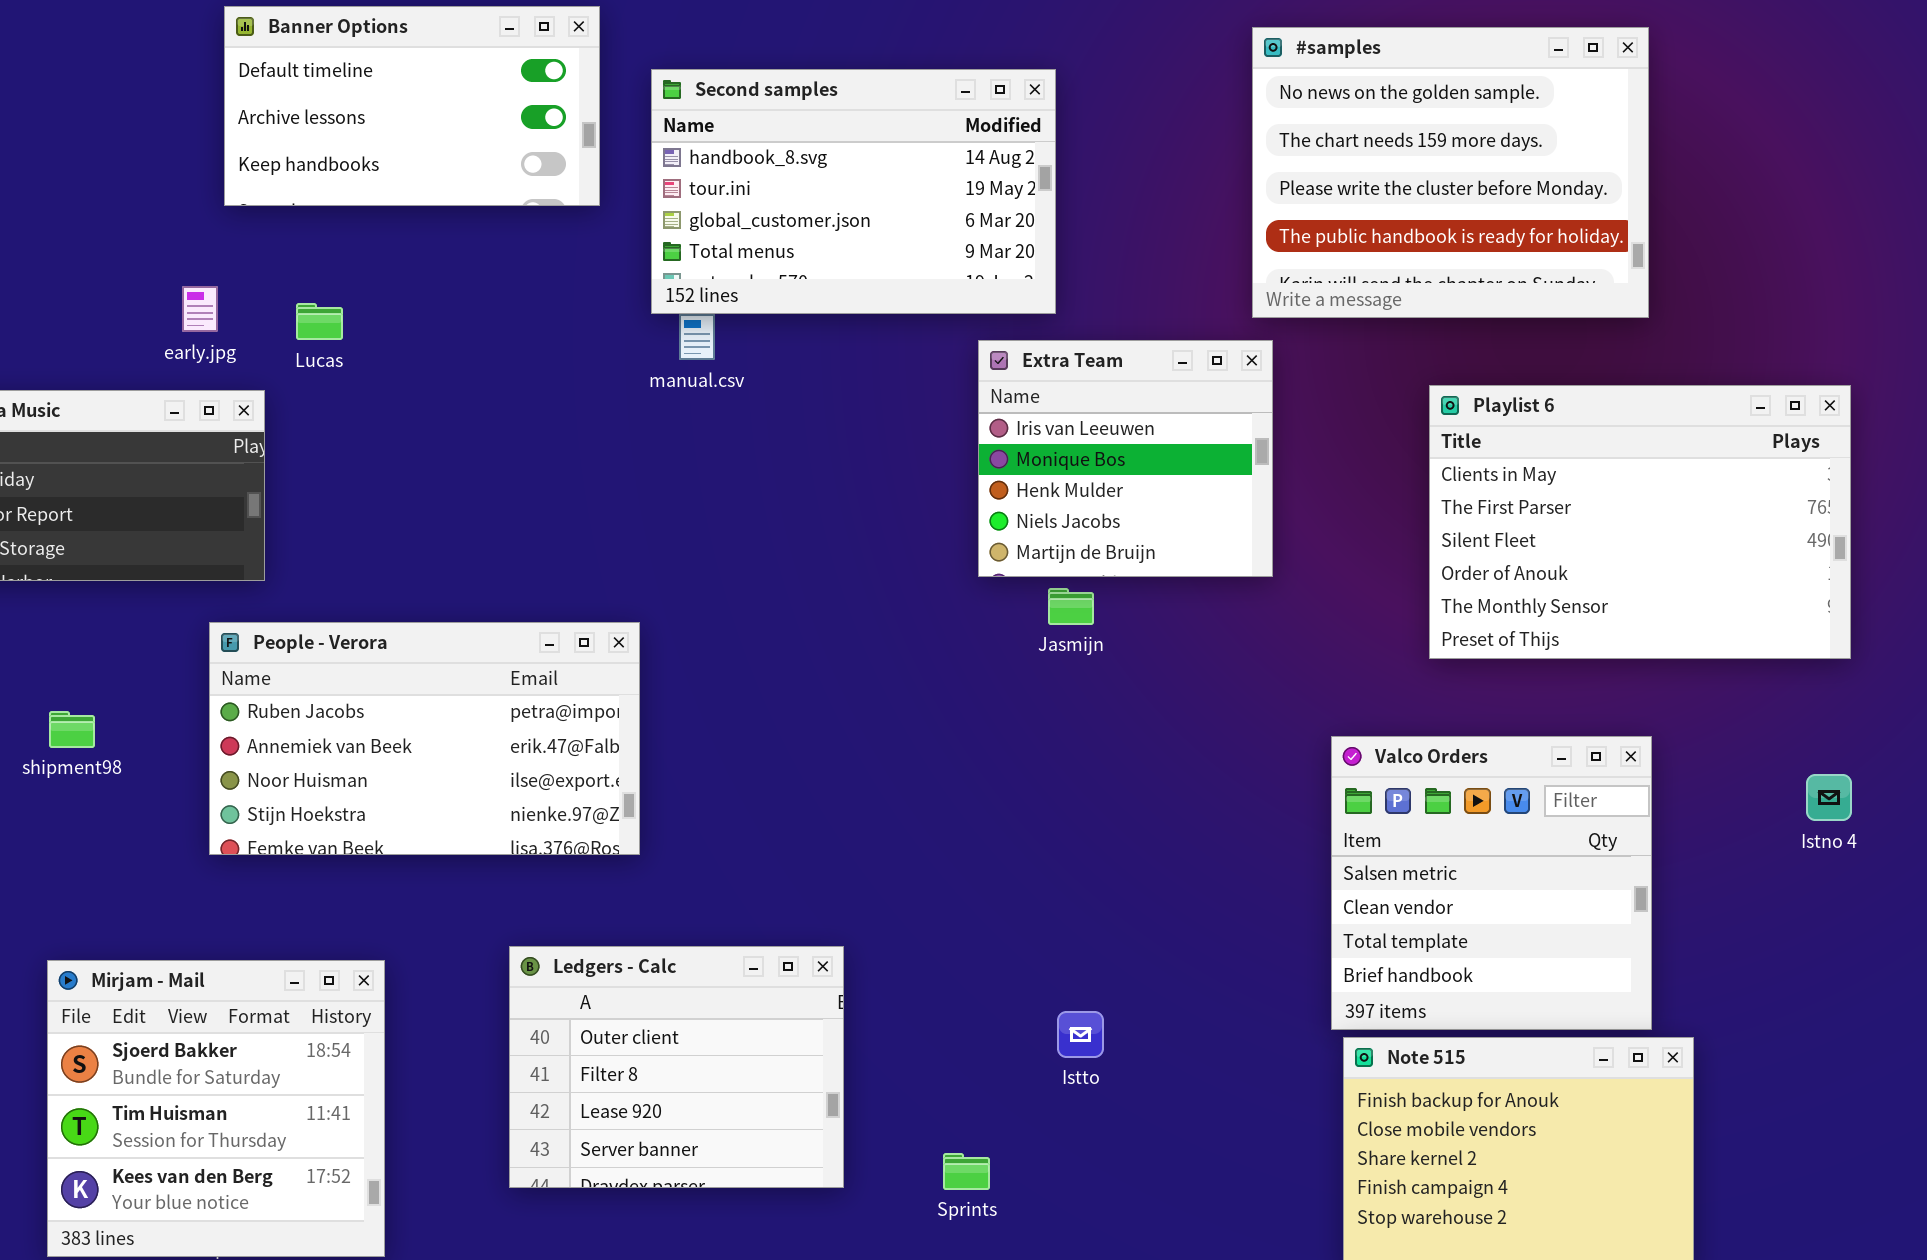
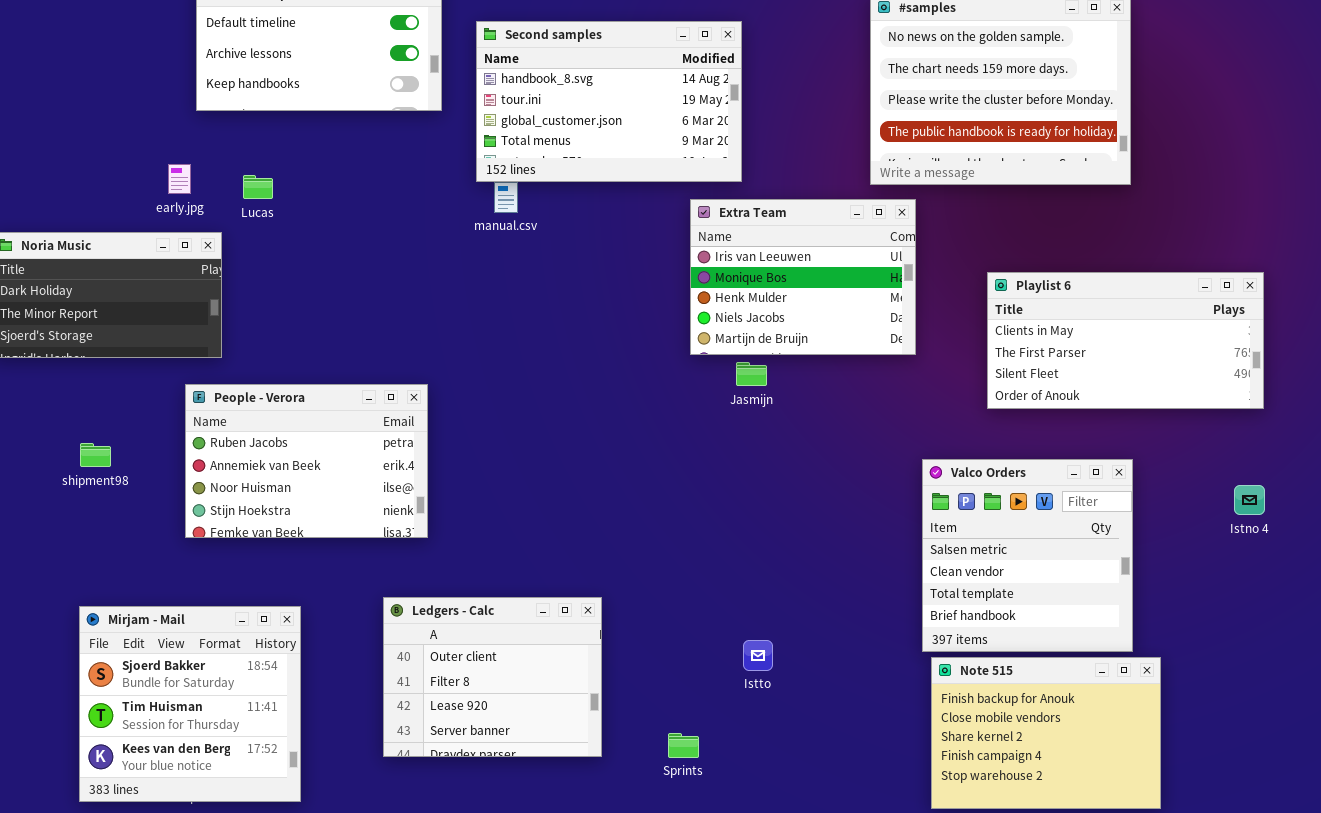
Extra Team: [978,340,1273,577] -> [690,199,916,355], resized
Playlist 6: [1429,385,1851,659] -> [987,272,1264,409], resized
People - Verora: [209,622,640,855] -> [185,384,428,538], resized

